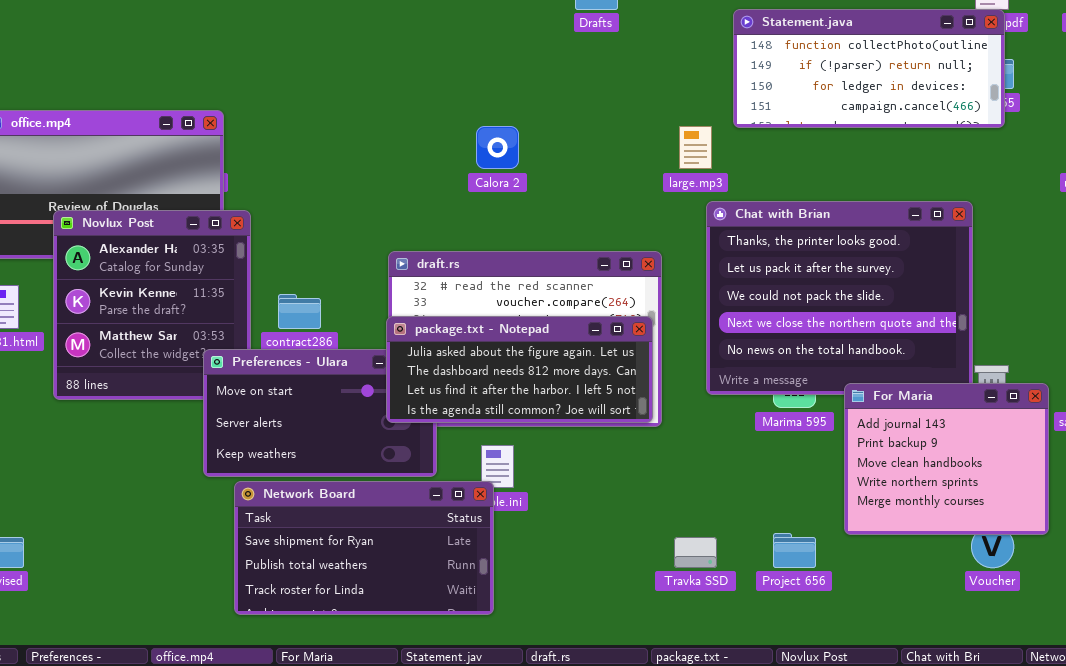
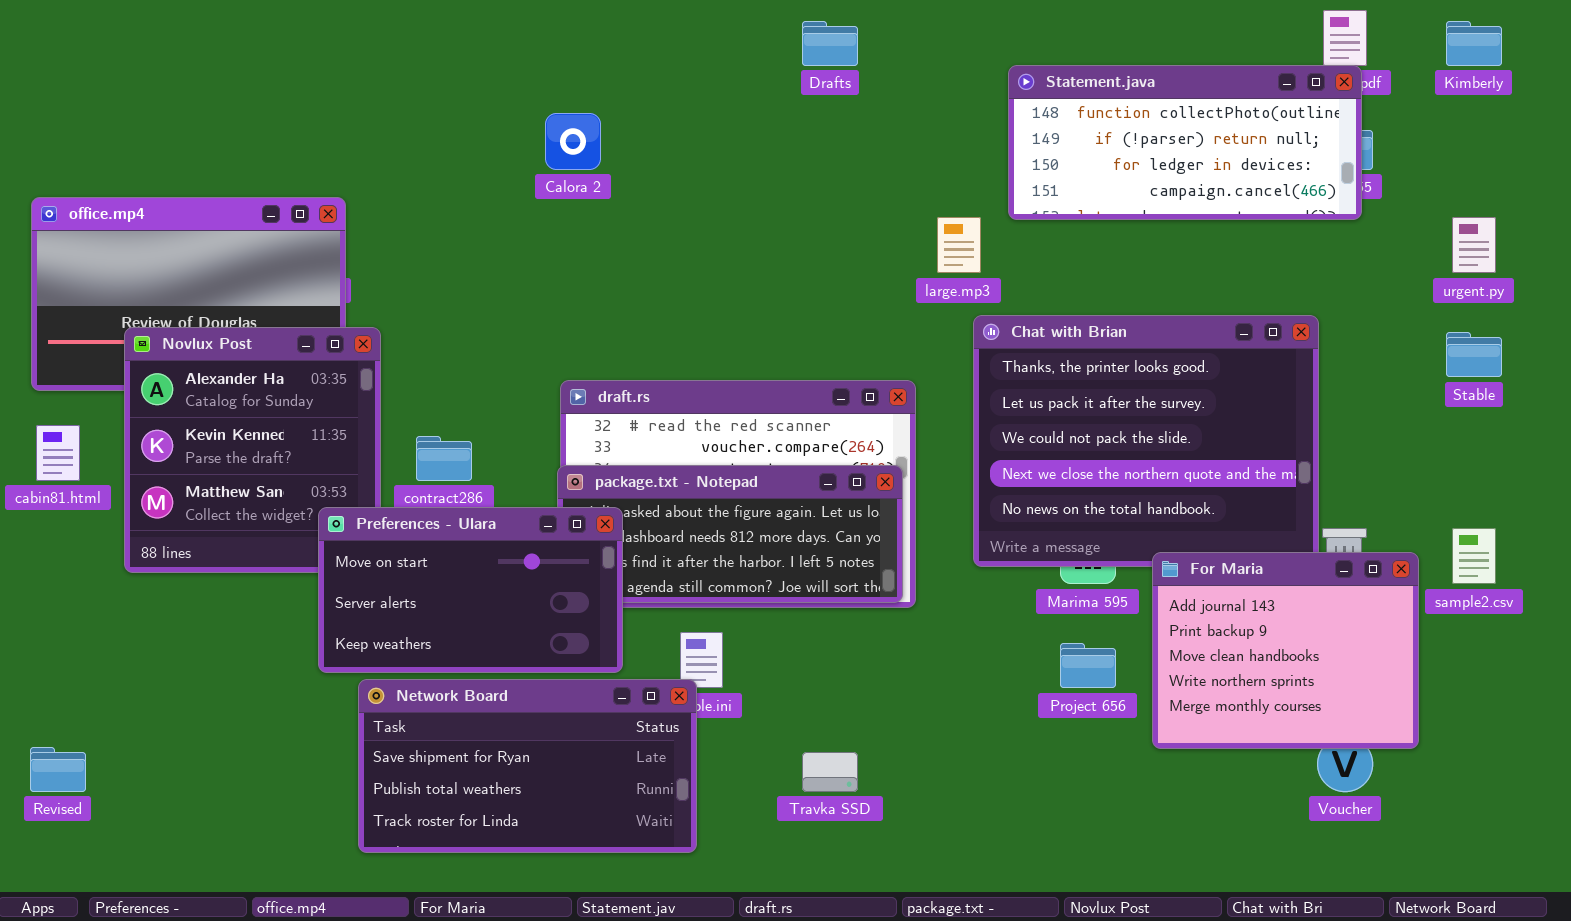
Calora 2: [476,126,519,169] -> [545,113,601,170], moved
Preferences - Ulara: [203,349,437,477] -> [318,507,623,673], raised
Project 656: [773,533,816,568] -> [1060,643,1116,688], moved
Travka SSD: [674,537,717,568] -> [802,752,858,792], moved

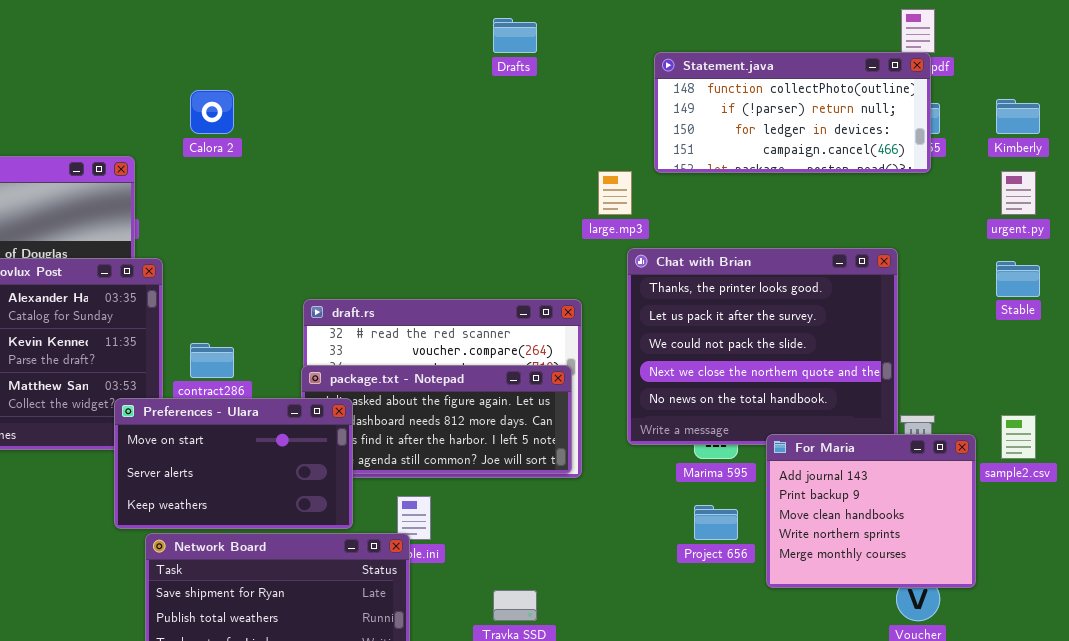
Kimberly: [1446,21,1502,66] -> [996,99,1040,134], moved
Calora 2: [545,113,601,170] -> [190,90,234,134], moved

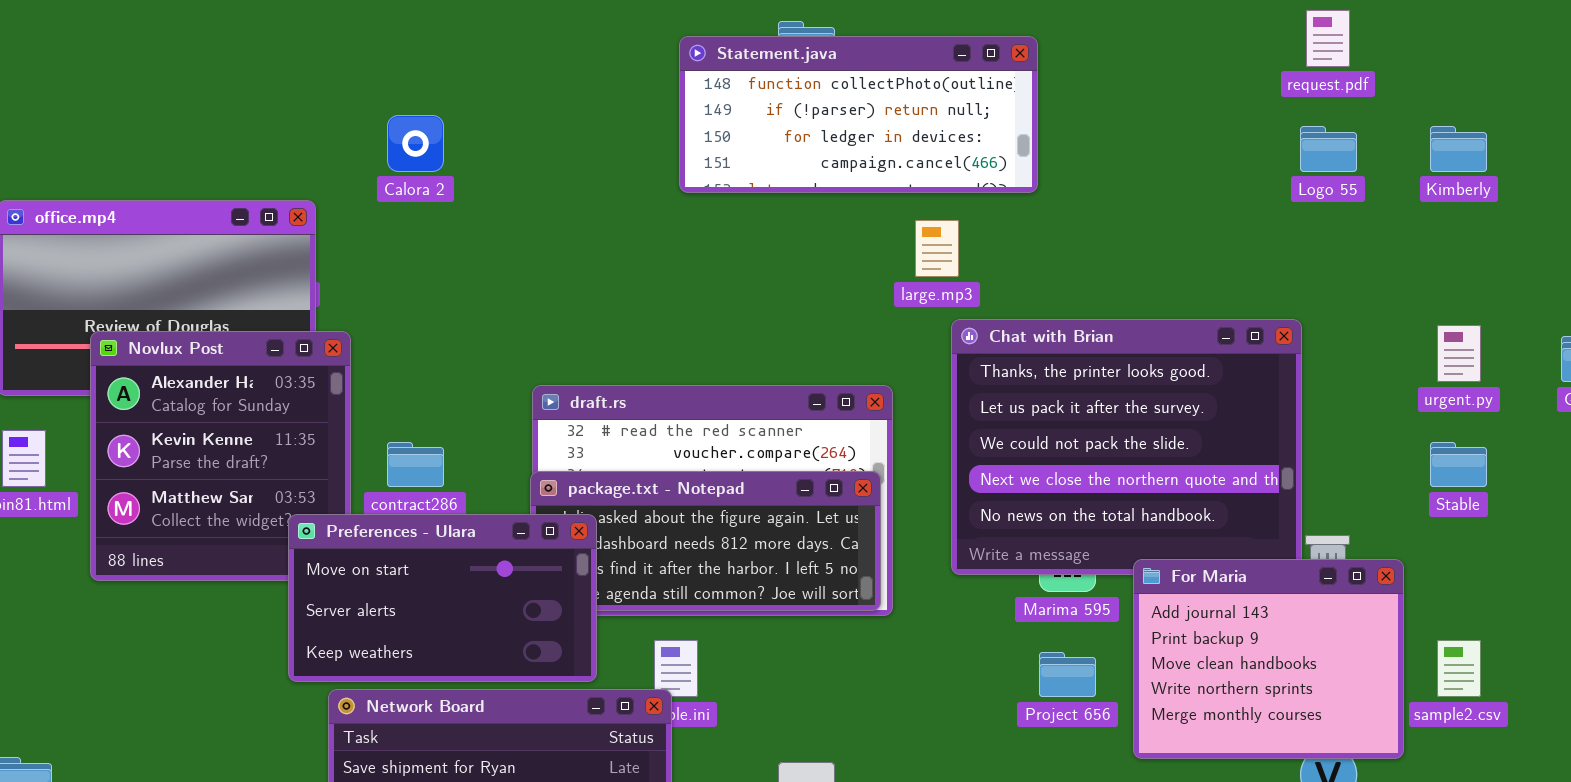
Statement.java: [654,52,931,173] -> [679,36,1038,193], moved
urgent.py: [1001,171,1036,215] -> [1437,325,1481,382], moved
Stable: [996,261,1040,297] -> [1430,442,1487,487], moved
sample2.csv: [1001,415,1036,459] -> [1437,640,1481,697], moved

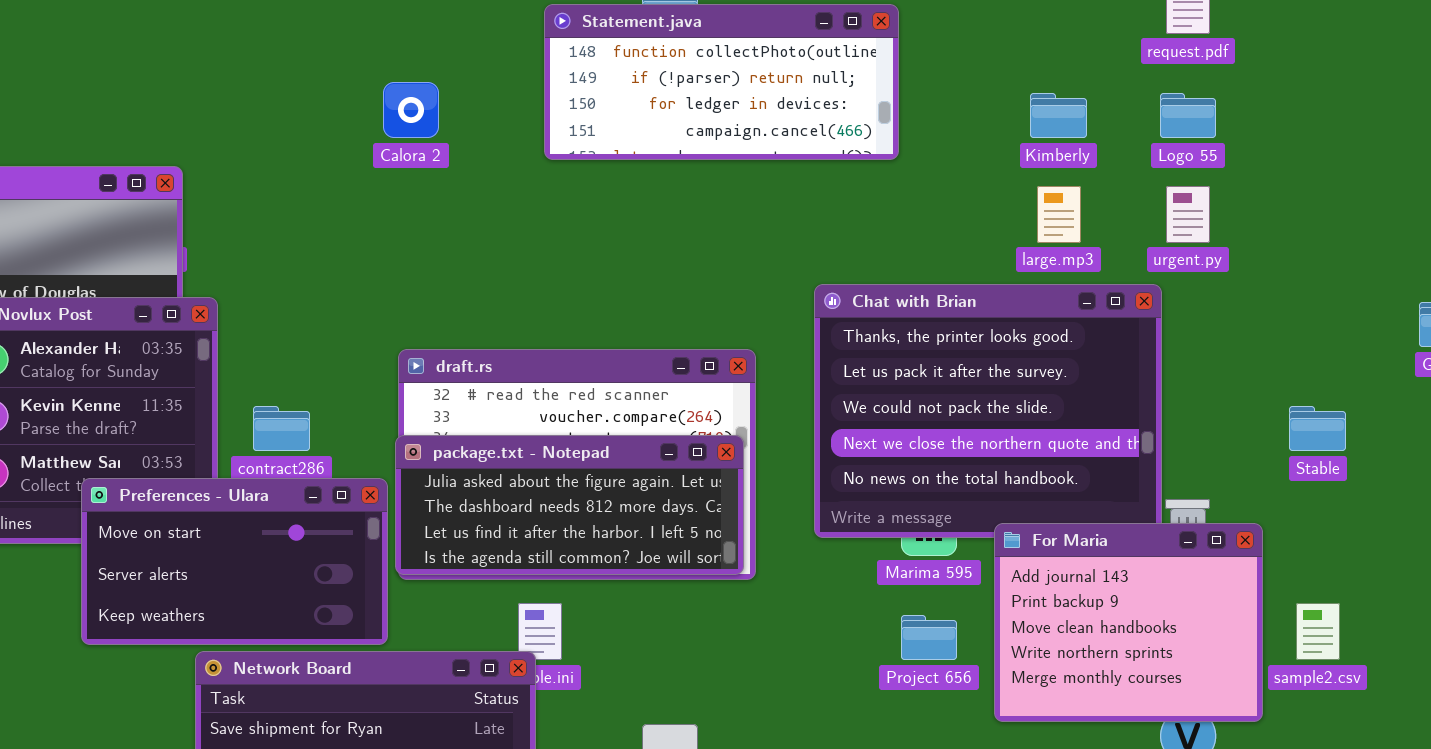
Calora 2: [387,115,444,172] -> [383,82,439,138], moved
Kimberly: [1430,126,1487,172] -> [1030,93,1087,138], moved
large.mp3: [915,220,959,277] -> [1037,186,1081,243], moved
urgent.py: [1437,325,1481,382] -> [1166,186,1210,243], moved
Preferences - Ulara: [288,514,597,682] -> [81,478,388,645], moved

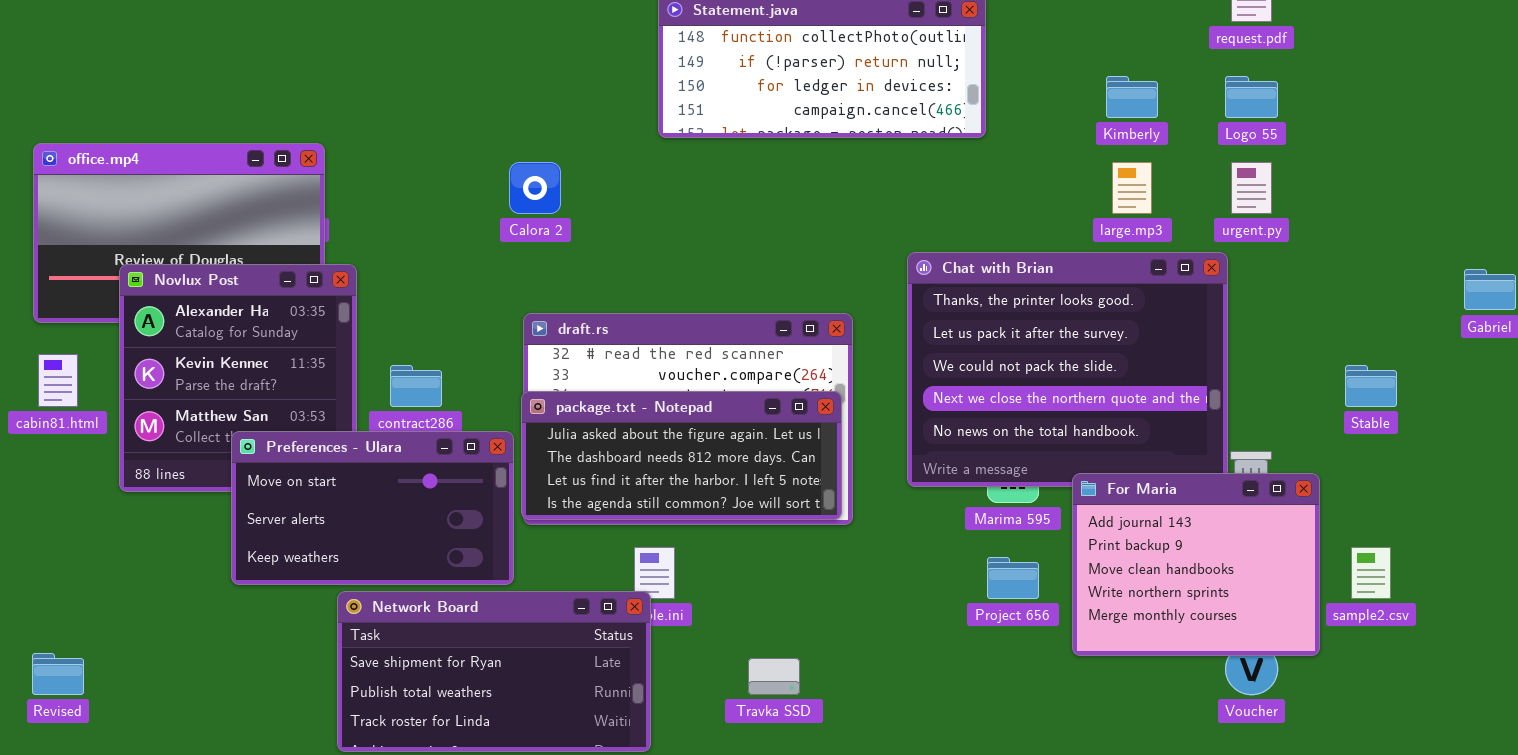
Calora 2: [383,82,439,138] -> [509,162,561,214], moved

